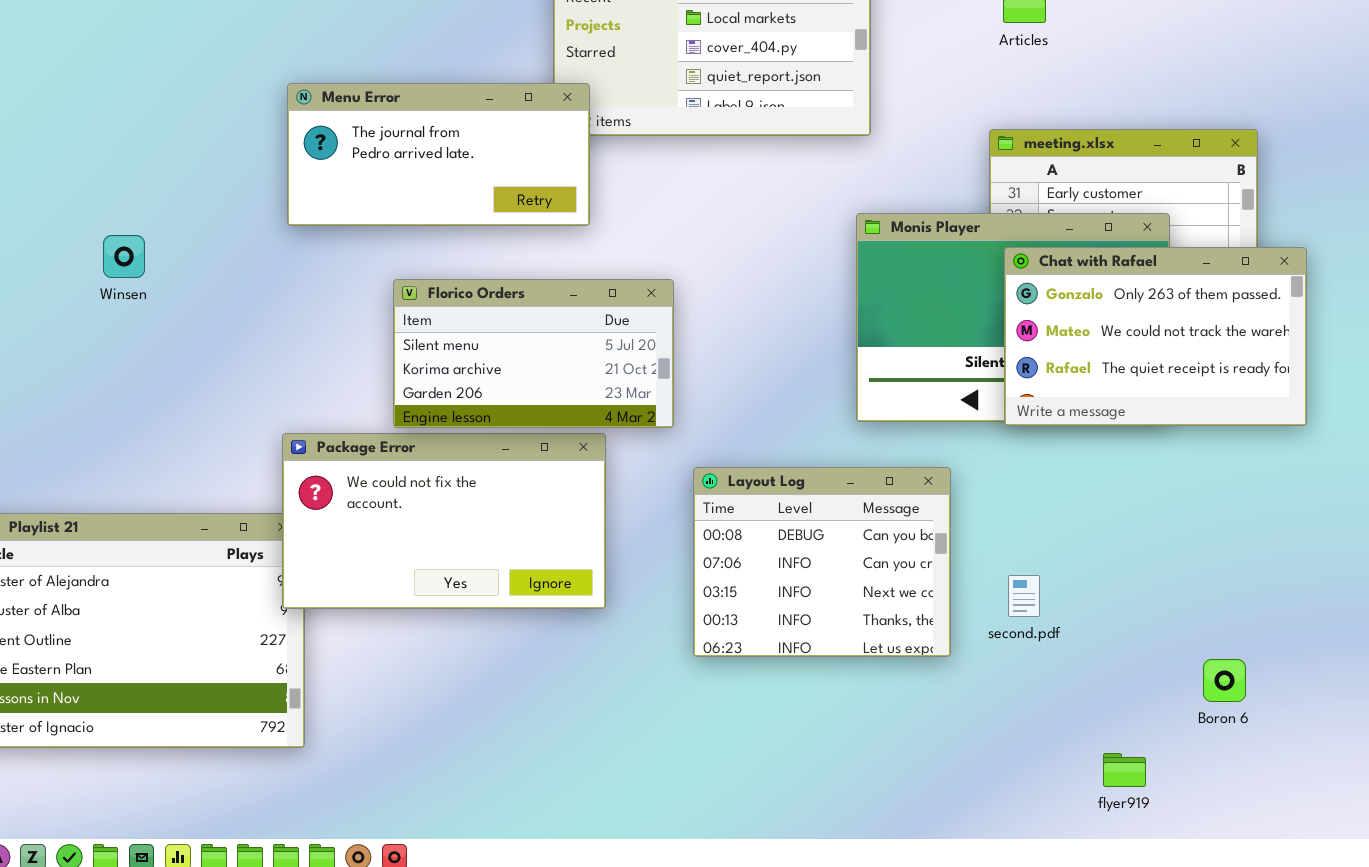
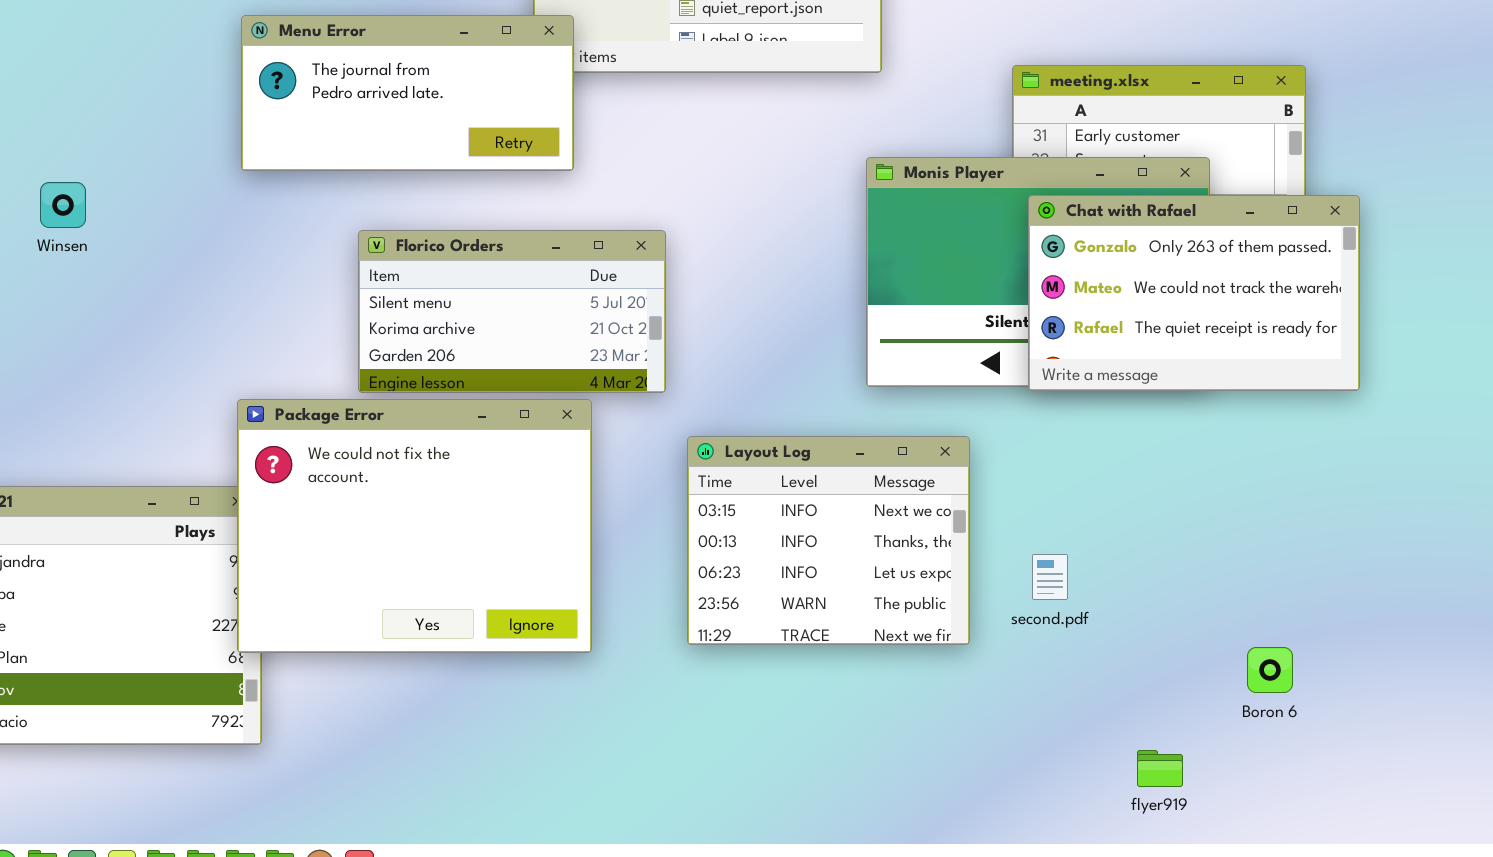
Package Error: [282,433,606,609] -> [237,399,592,653], resized
Layout Log: [693,467,951,657] -> [687,436,970,645], scrolled down 2 rows

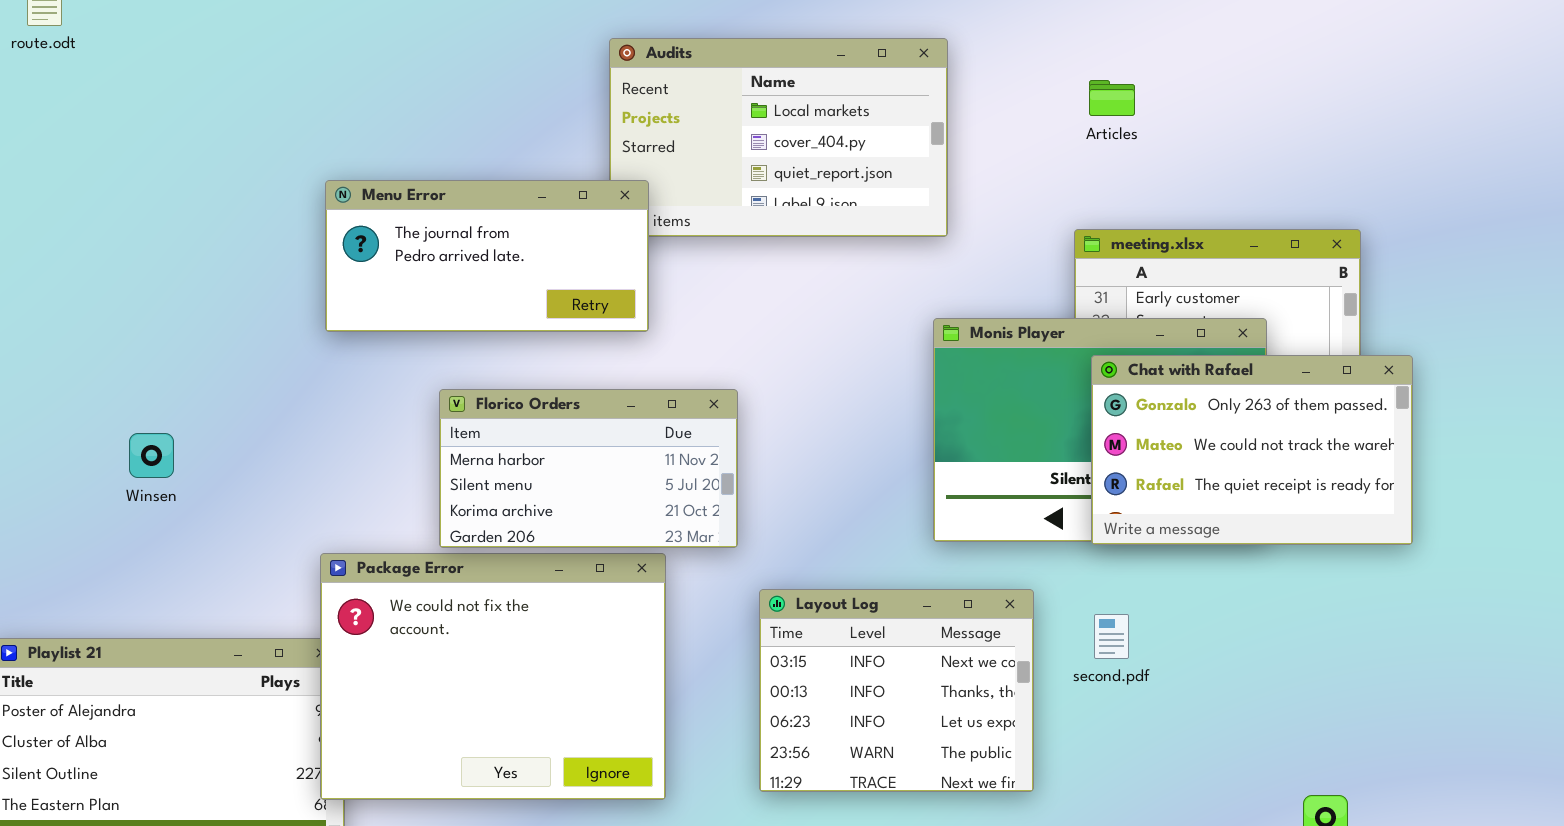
Winsen: [40,182,86,228] -> [129,433,174,478], moved
Florico Orders: [358,230,666,393] -> [439,389,738,548], scrolled up 1 row
second.pdf: [1032,554,1068,600] -> [1094,614,1129,659], moved

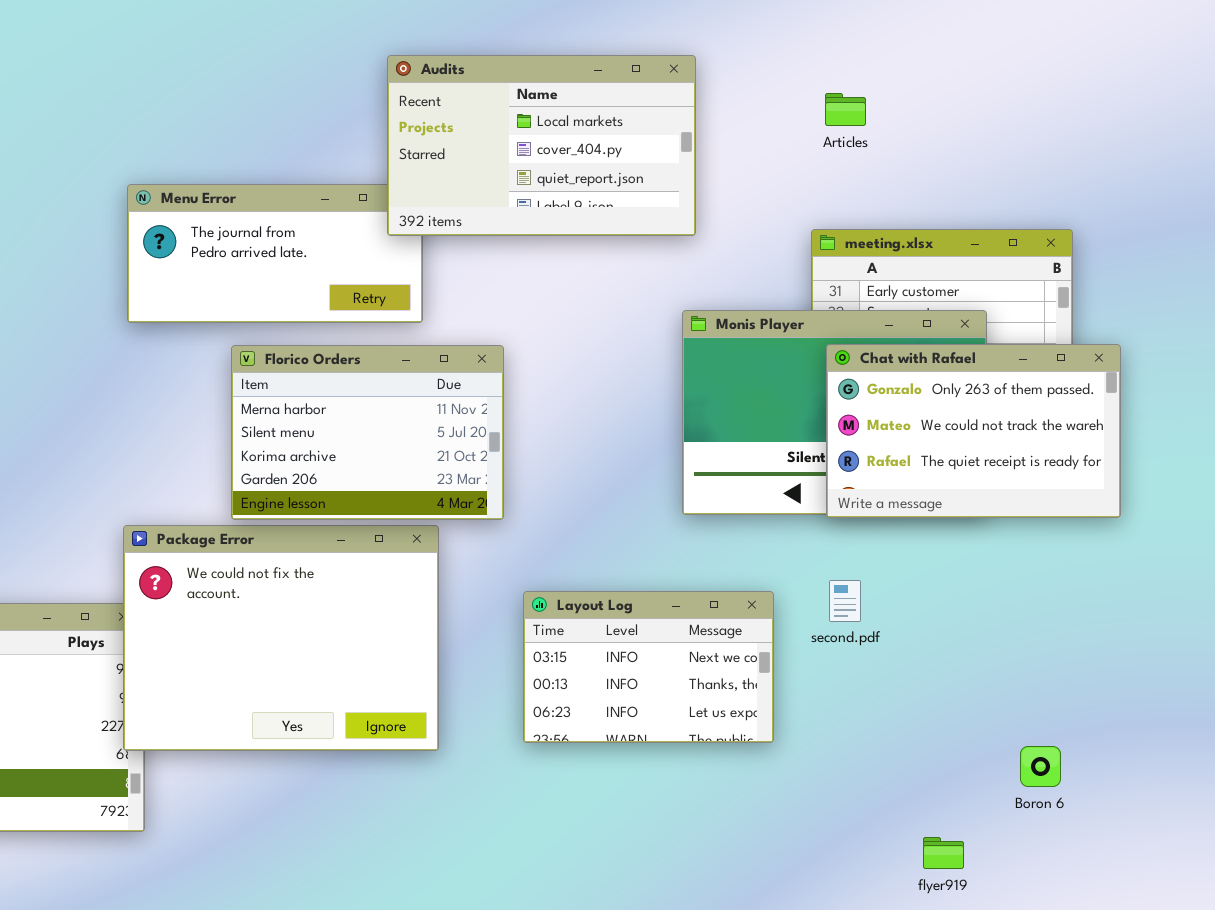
Audits: [609,38,948,237] -> [387,55,696,236], raised
Florico Orders: [439,389,738,548] -> [231,345,504,520], resized
Layout Log: [759,589,1034,792] -> [523,591,774,743], resized

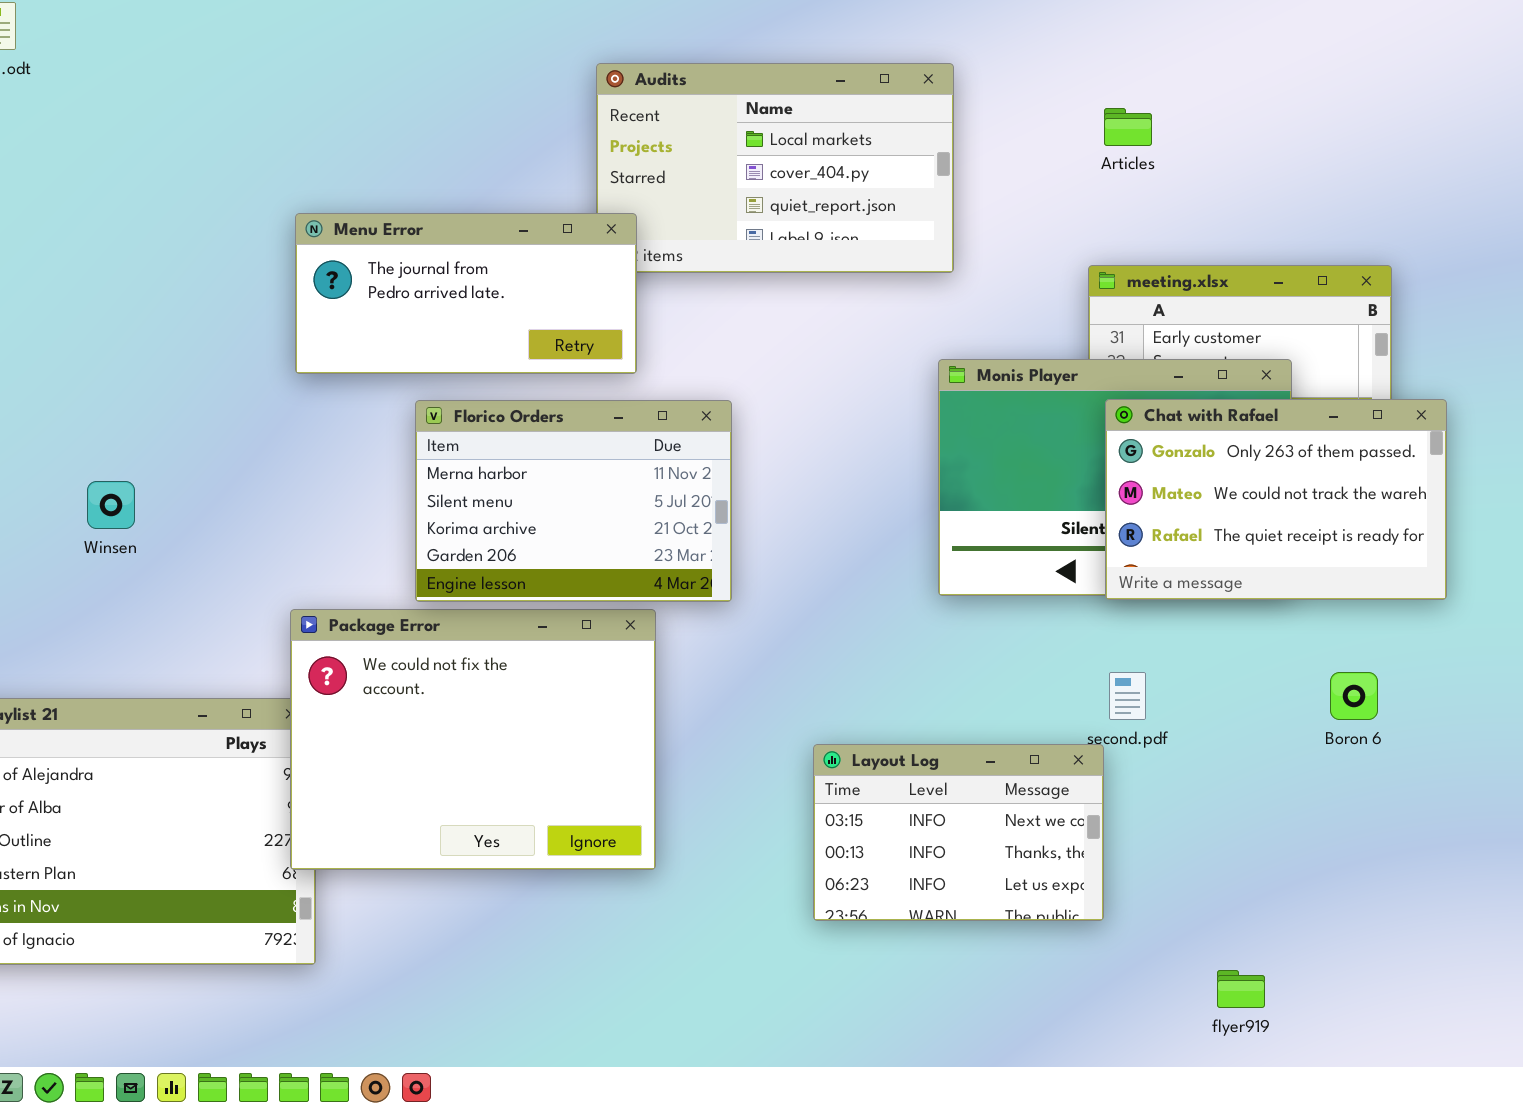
Menu Error: [127,184,423,323] -> [295,213,637,374], raised
Layout Log: [523,591,774,743] -> [813,744,1104,921], moved
Boron 6: [1020,746,1061,787] -> [1330,672,1378,720], moved

